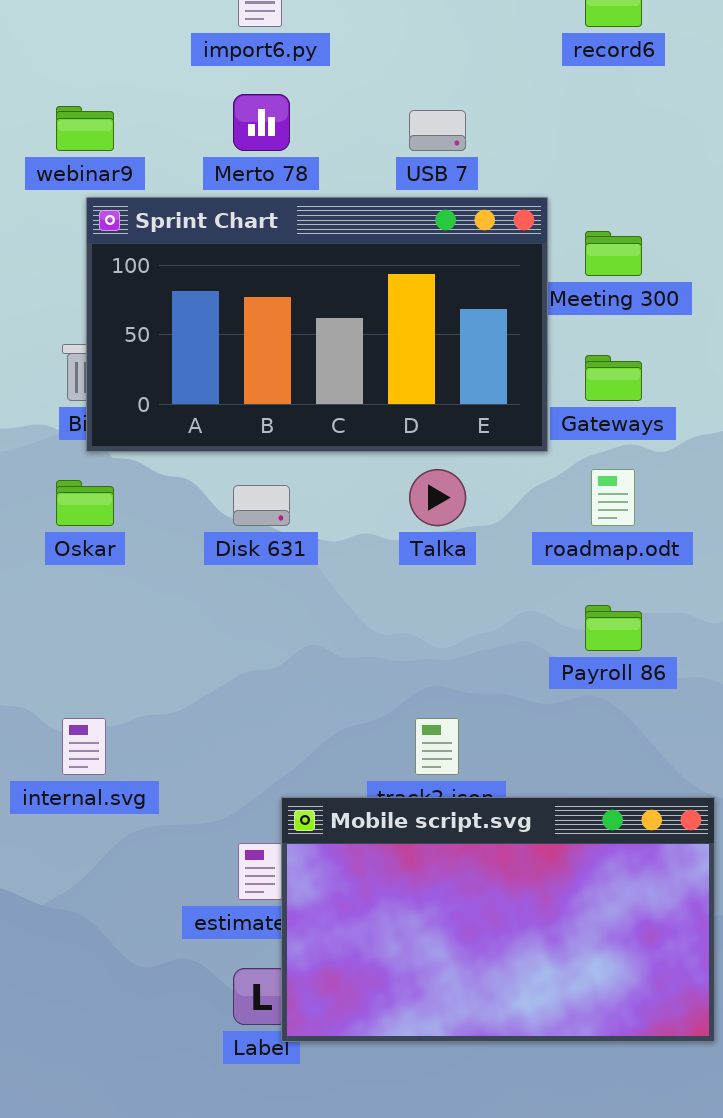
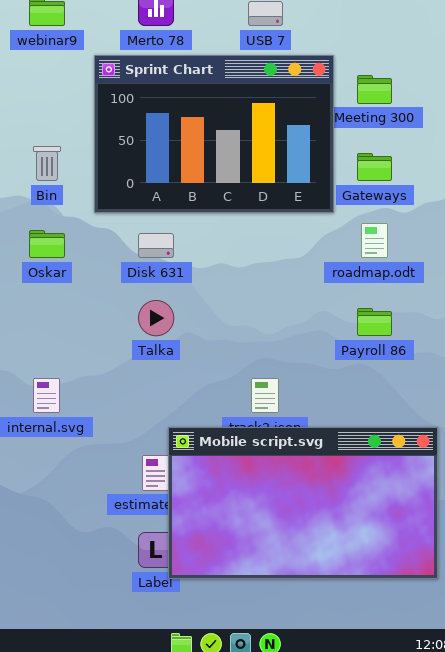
Sprint Chart: [86,197,548,452] -> [94,55,334,213], resized
Talka: [409,469,466,526] -> [138,300,174,336], moved

